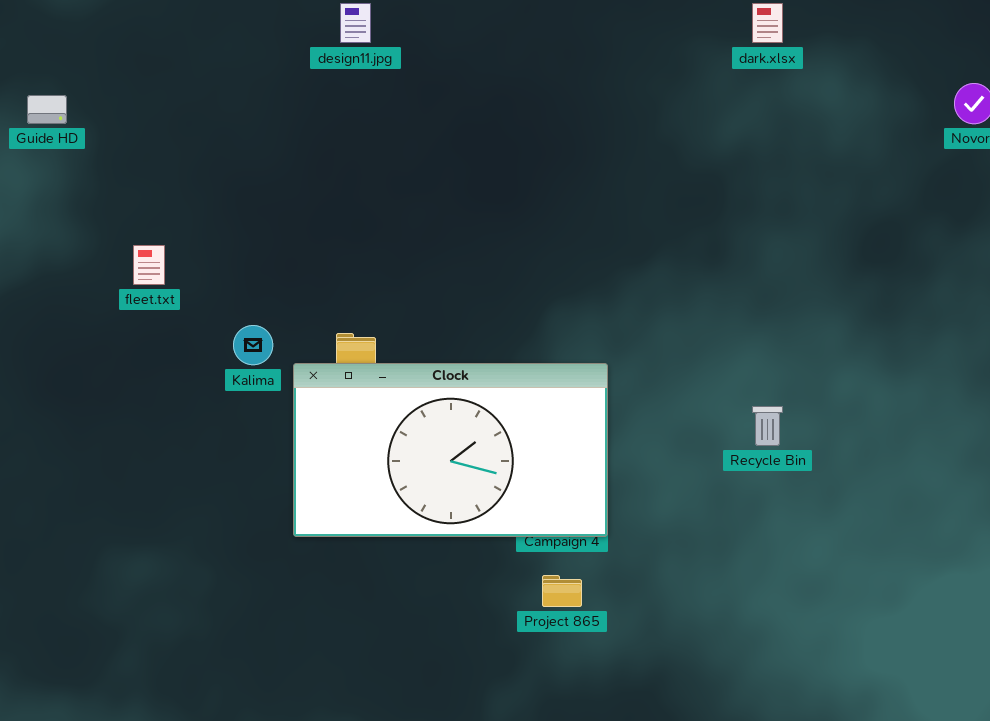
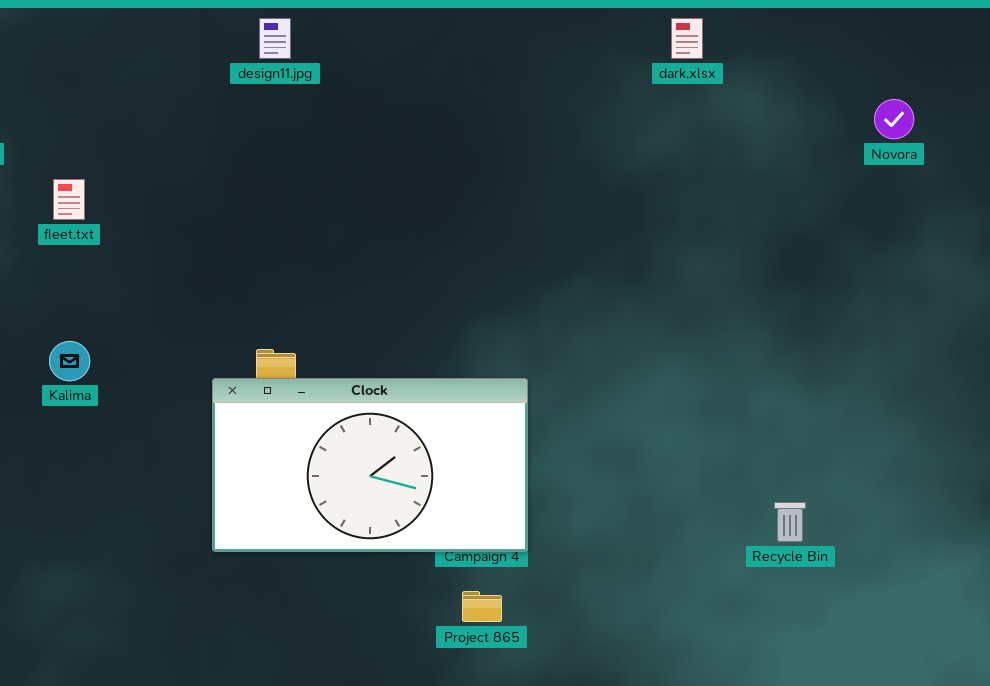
fleet.txt: [133,245,165,285] -> [53,179,85,220], moved
Kalima: [233,325,273,365] -> [49,341,90,381], moved
Recycle Bin: [752,406,783,446] -> [774,502,806,542], moved

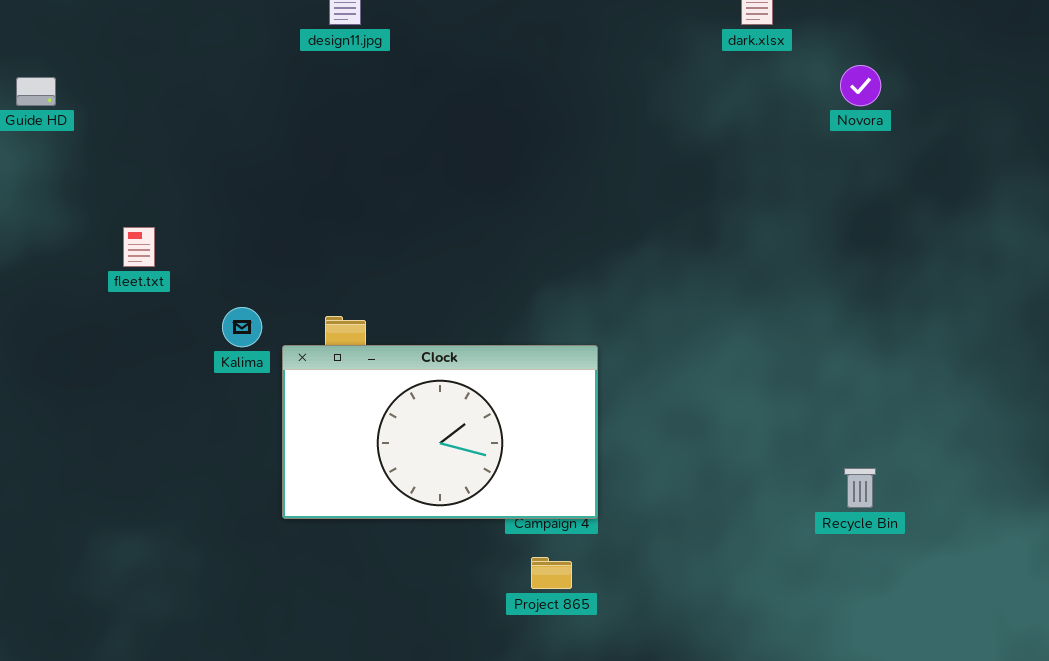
Novora: [874,99,914,139] -> [840,65,881,106], moved
fleet.txt: [53,179,85,220] -> [123,227,155,267], moved
Kalima: [49,341,90,381] -> [222,307,262,347], moved

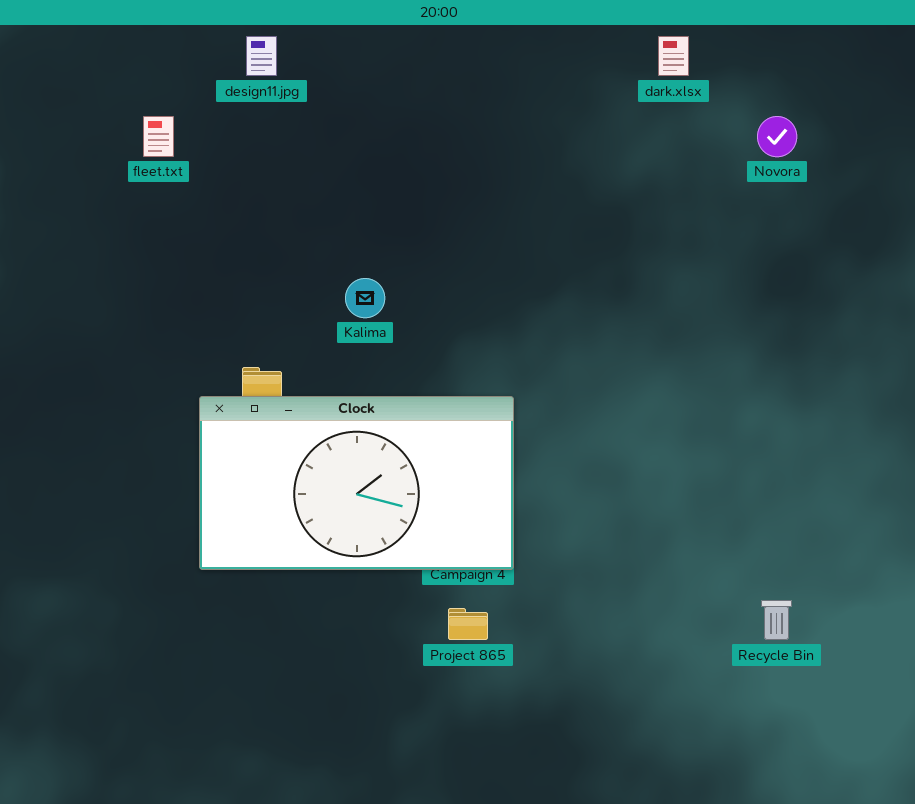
fleet.txt: [123,227,155,267] -> [143,116,174,157], moved
Kalima: [222,307,262,347] -> [345,278,385,318], moved
Recycle Bin: [844,468,876,508] -> [761,600,792,640], moved

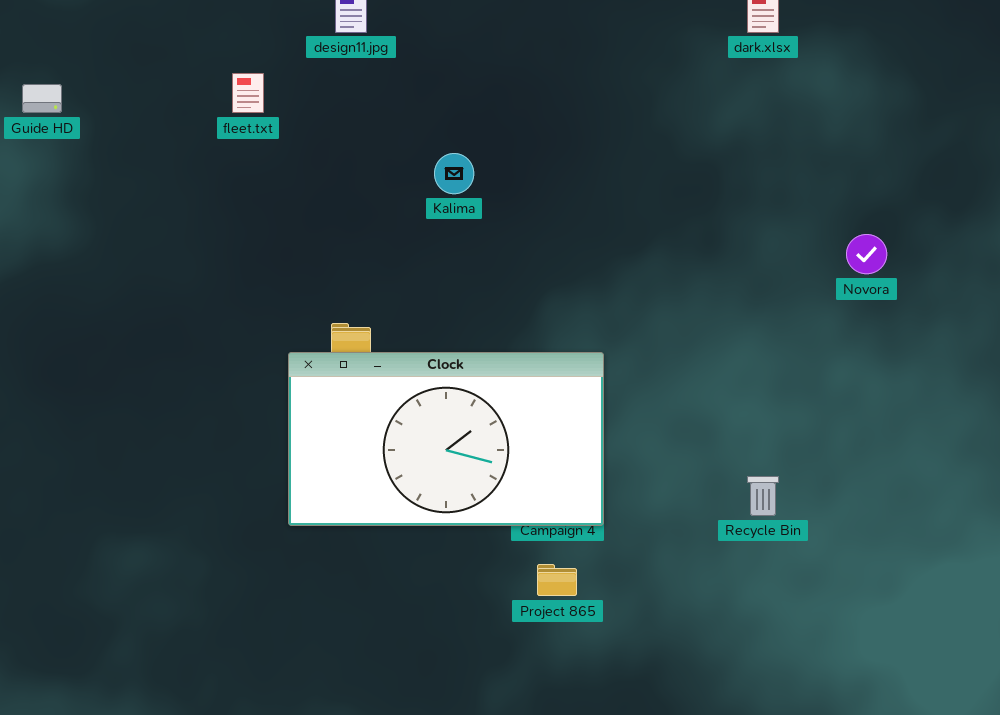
Novora: [757,116,797,157] -> [846,234,887,274], moved
Kalima: [345,278,385,318] -> [434,153,474,194], moved
Recycle Bin: [761,600,792,640] -> [747,476,779,516], moved

